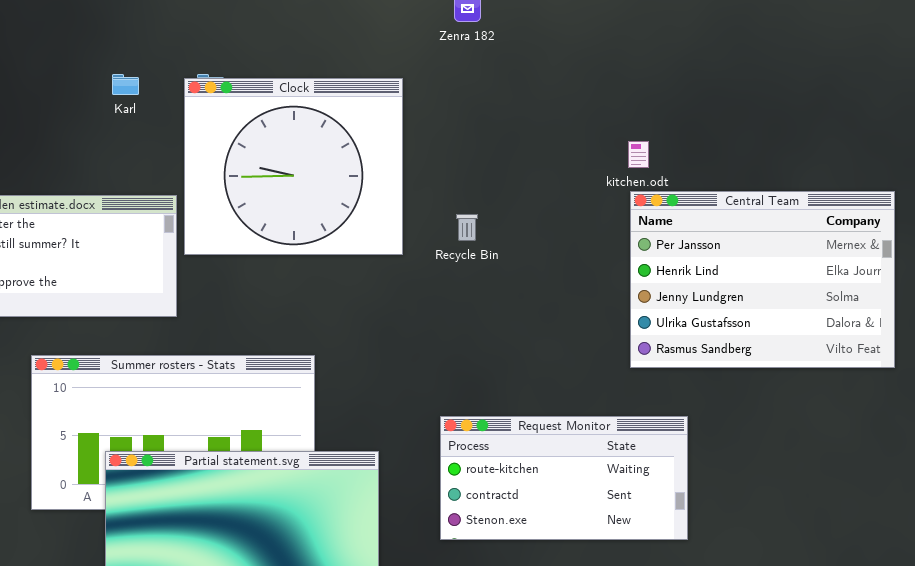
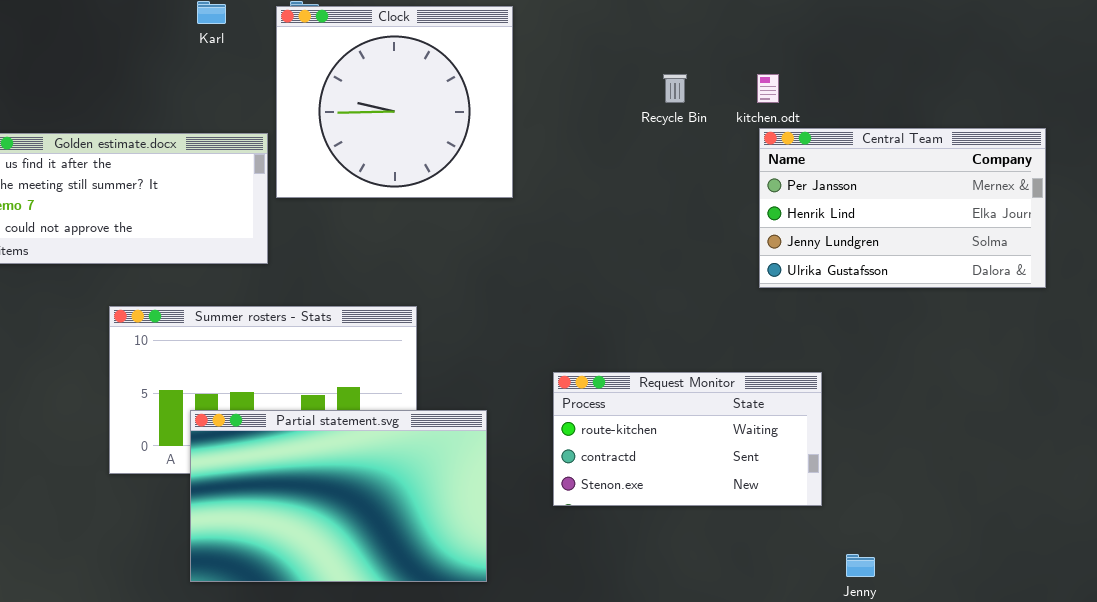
Central Team: [630,191,895,368] -> [759,128,1046,288], resized
Recycle Bin: [456,214,478,241] -> [663,74,687,103], moved

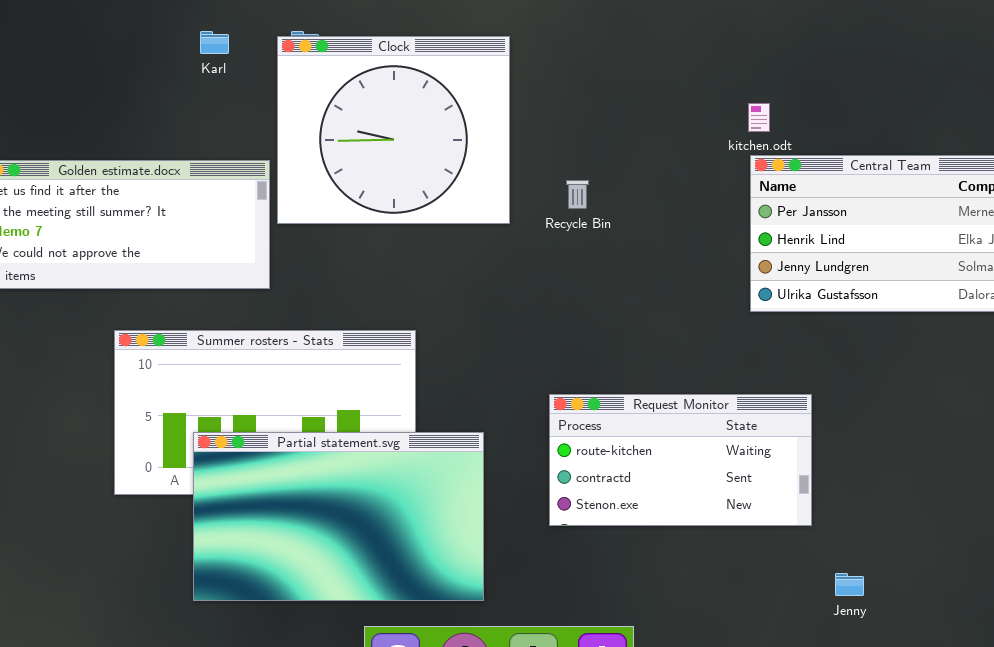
Recycle Bin: [663,74,687,103] -> [566,180,589,209], moved

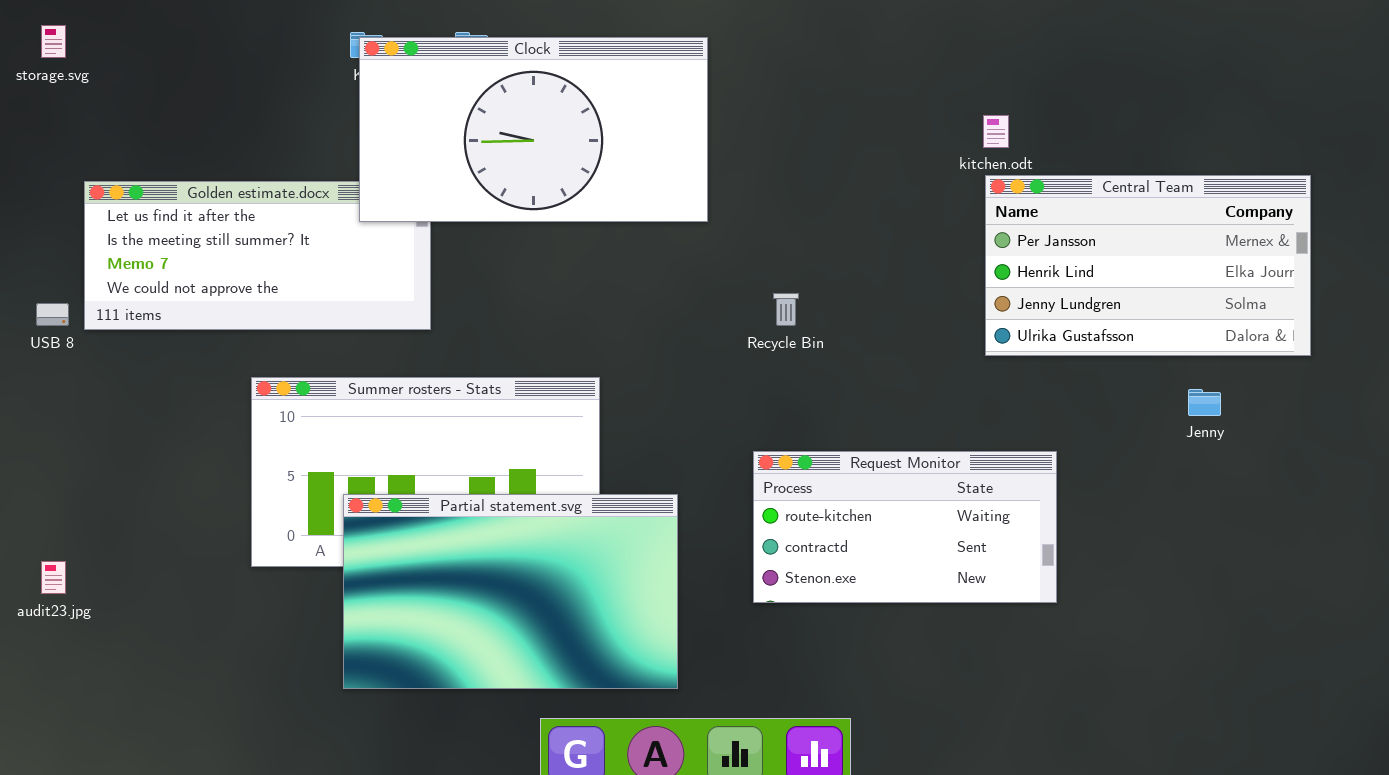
Clock: [277,36,510,224] -> [359,37,708,222], resized
Recycle Bin: [566,180,589,209] -> [773,293,799,326], moved
Jenny: [835,573,864,596] -> [1188,389,1221,416], moved

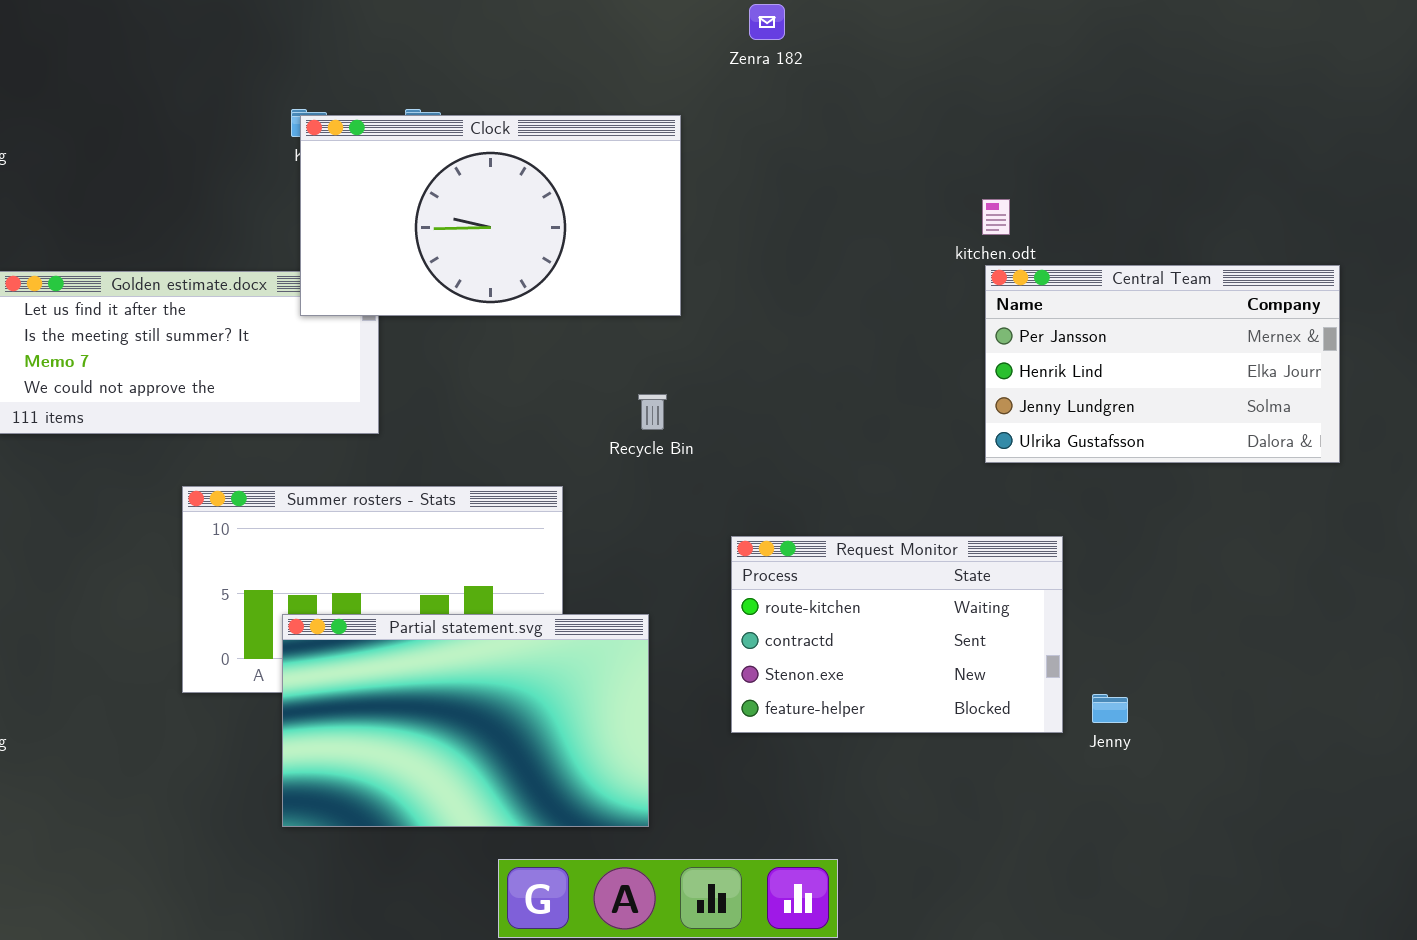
Recycle Bin: [773,293,799,326] -> [638,394,667,430], moved
Jenny: [1188,389,1221,416] -> [1092,694,1128,723], moved
Request Monitor: [753,451,1057,603] -> [731,536,1063,733], resized

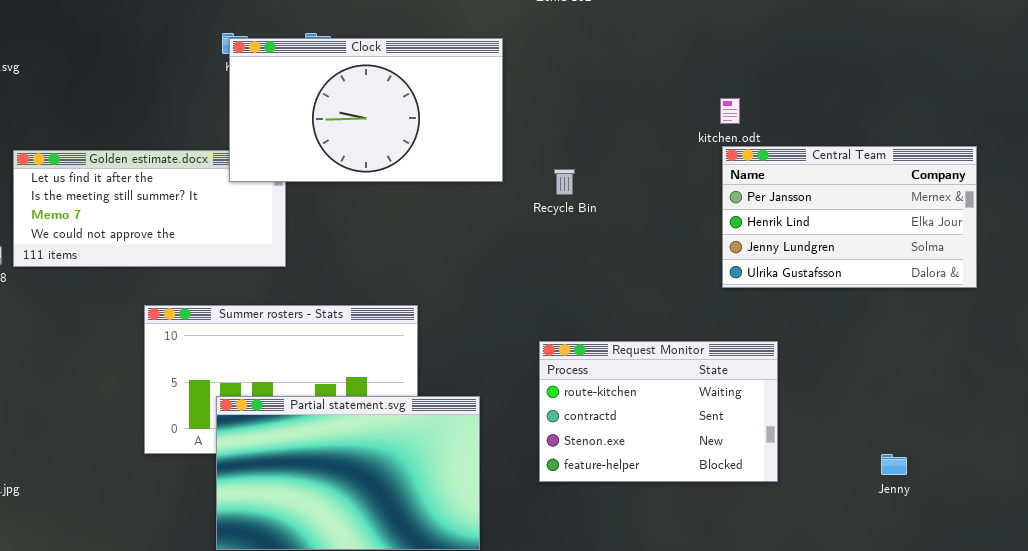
Recycle Bin: [638,394,667,430] -> [554,169,575,195], moved
Jenny: [1092,694,1128,723] -> [881,454,907,475], moved

